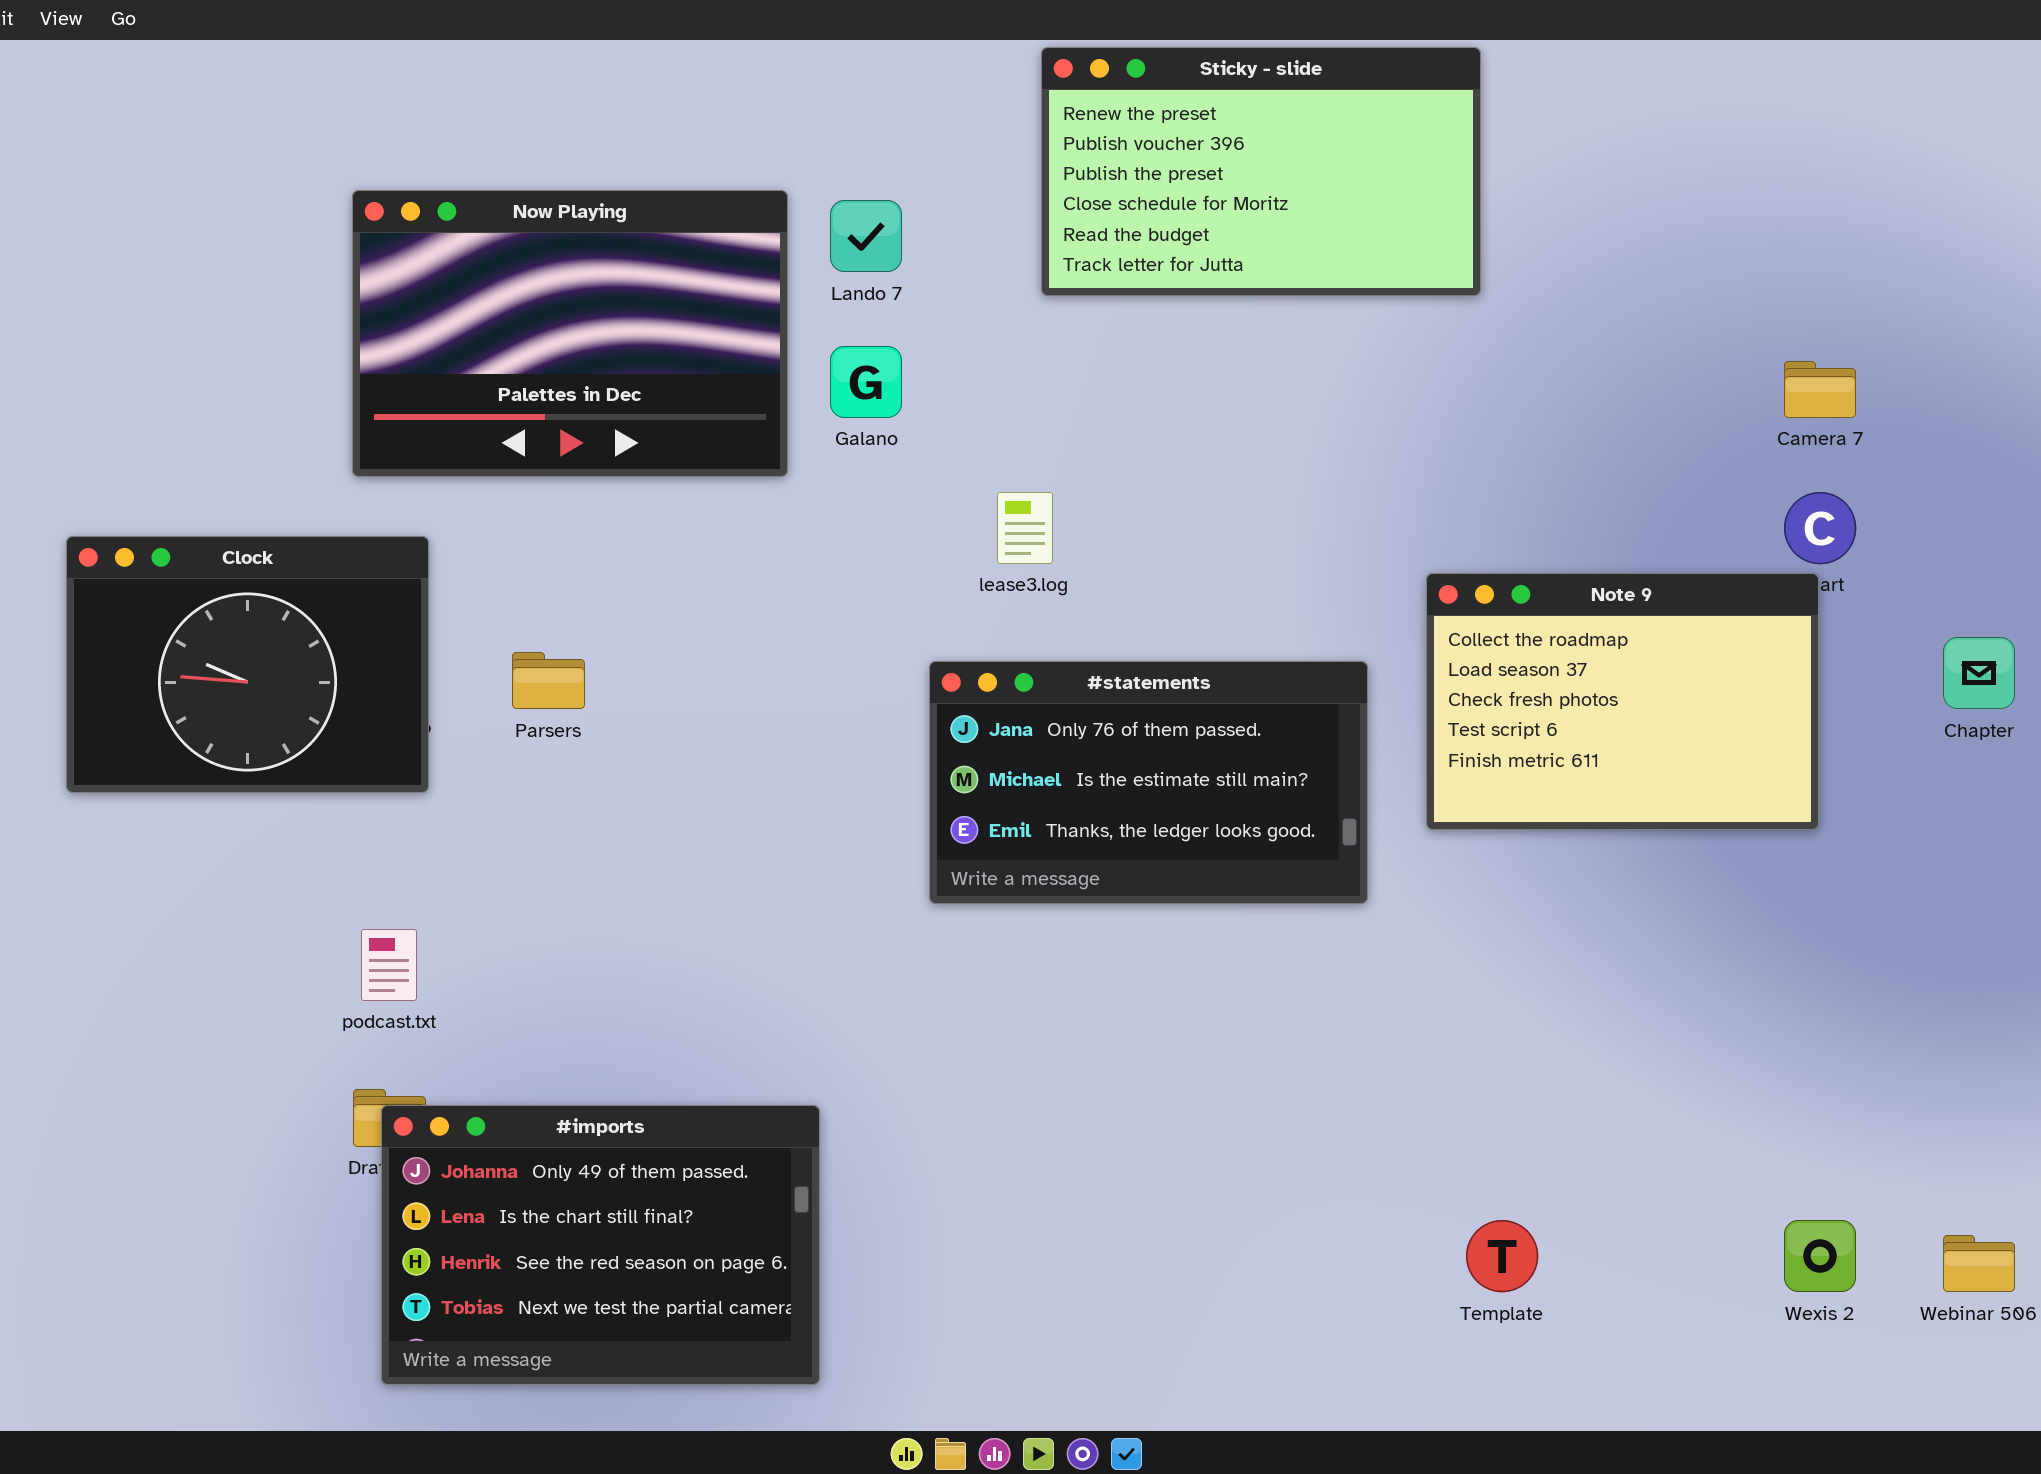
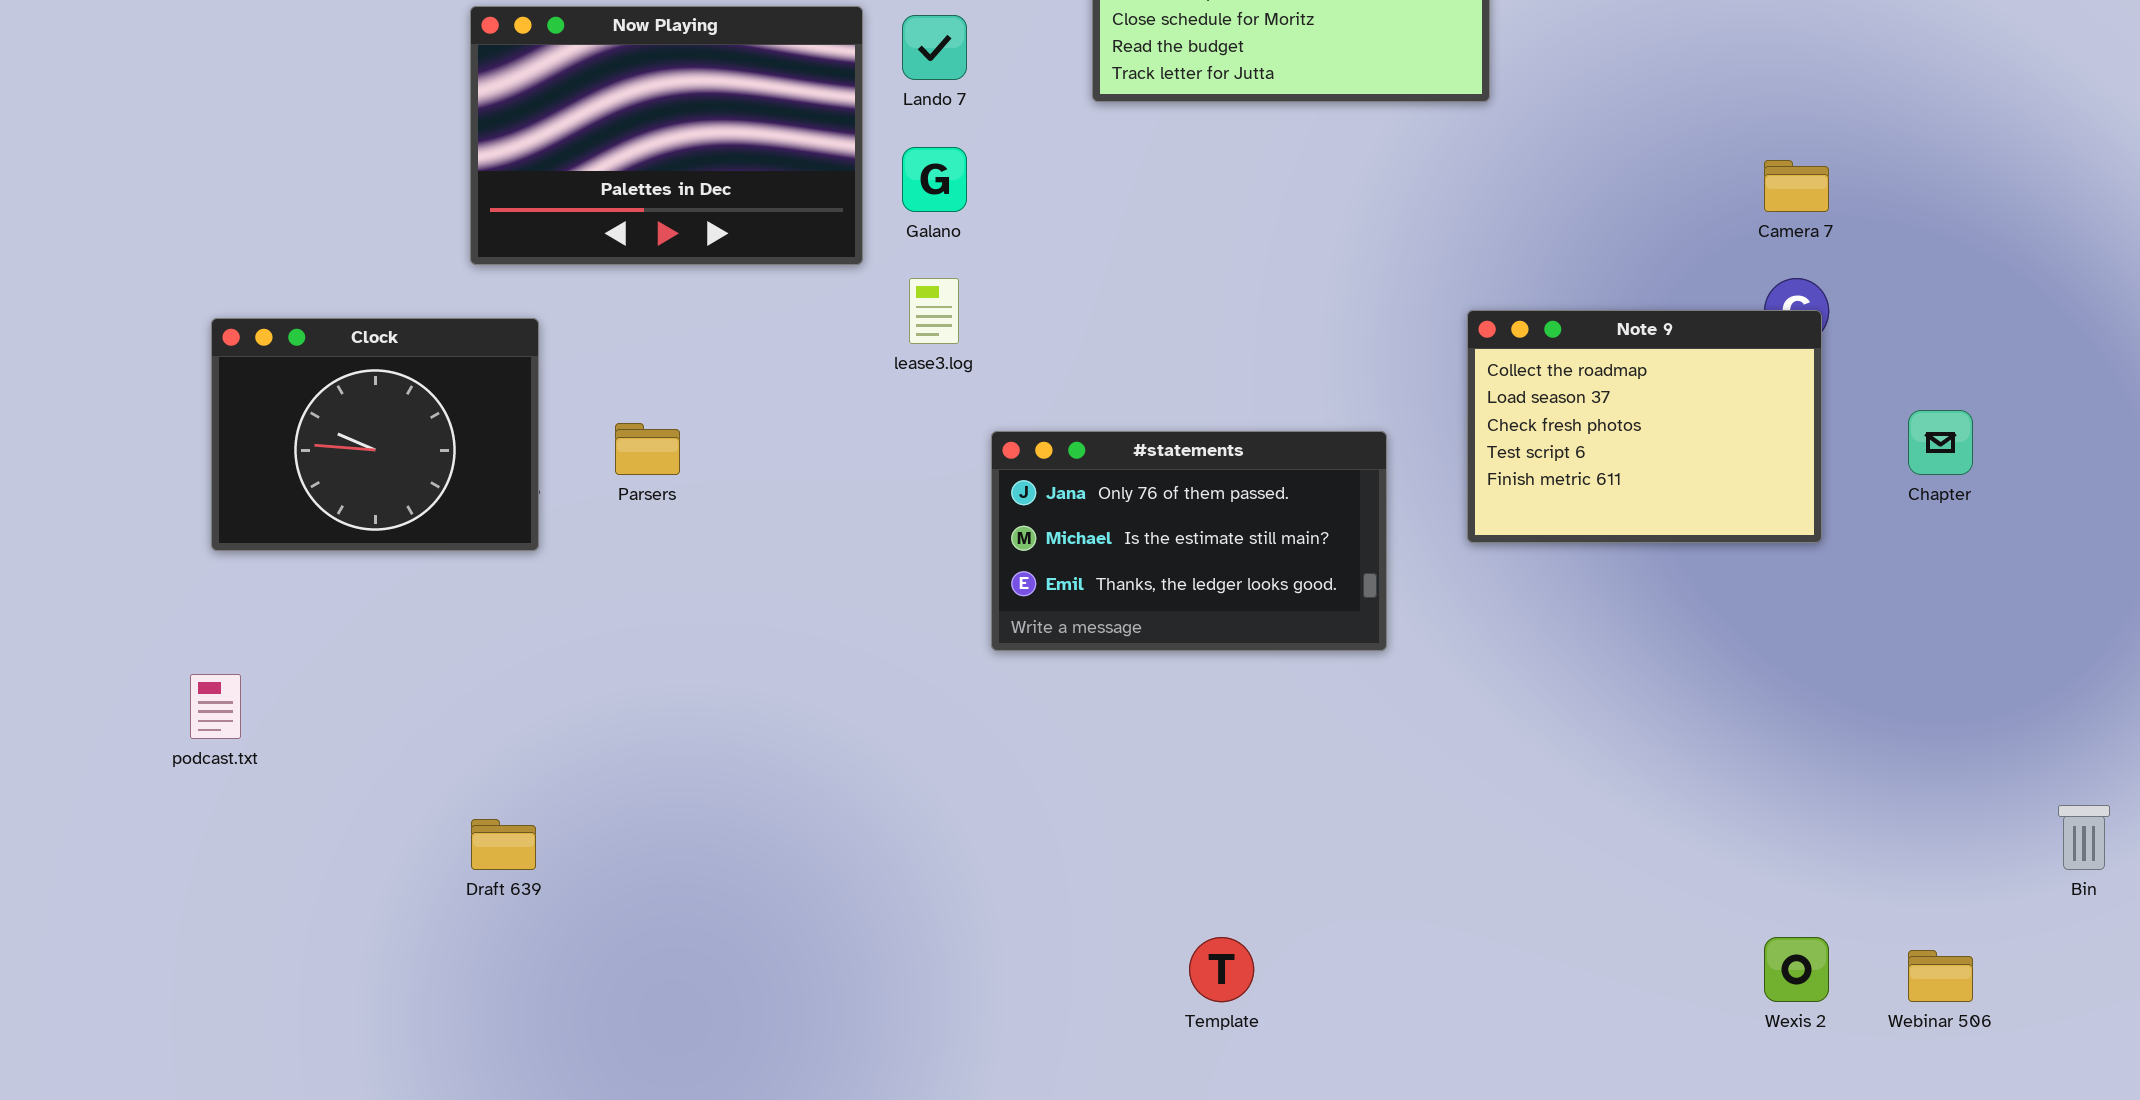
lease3.log: [997,492,1053,564] -> [909,278,959,344], moved
Note 9: [1426,573,1819,830] -> [1467,310,1822,543], moved
podcast.txt: [361,929,417,1001] -> [190,674,241,739], moved
#imports: [381,1105,820,1385] -> none, closed
Template: [1466,1220,1538,1292] -> [1189,937,1254,1002], moved

